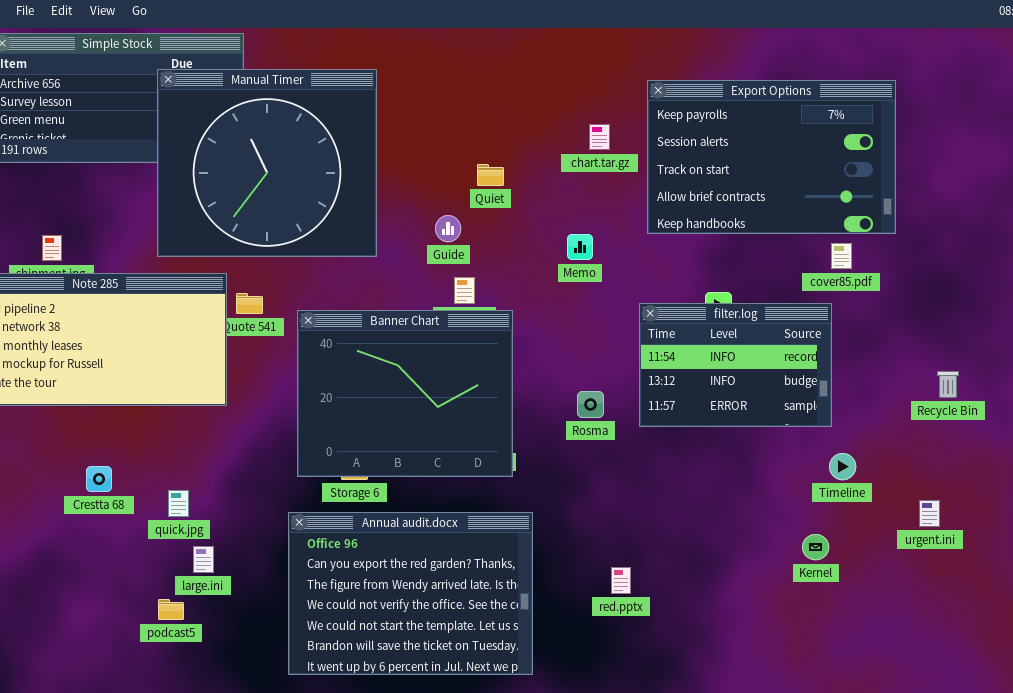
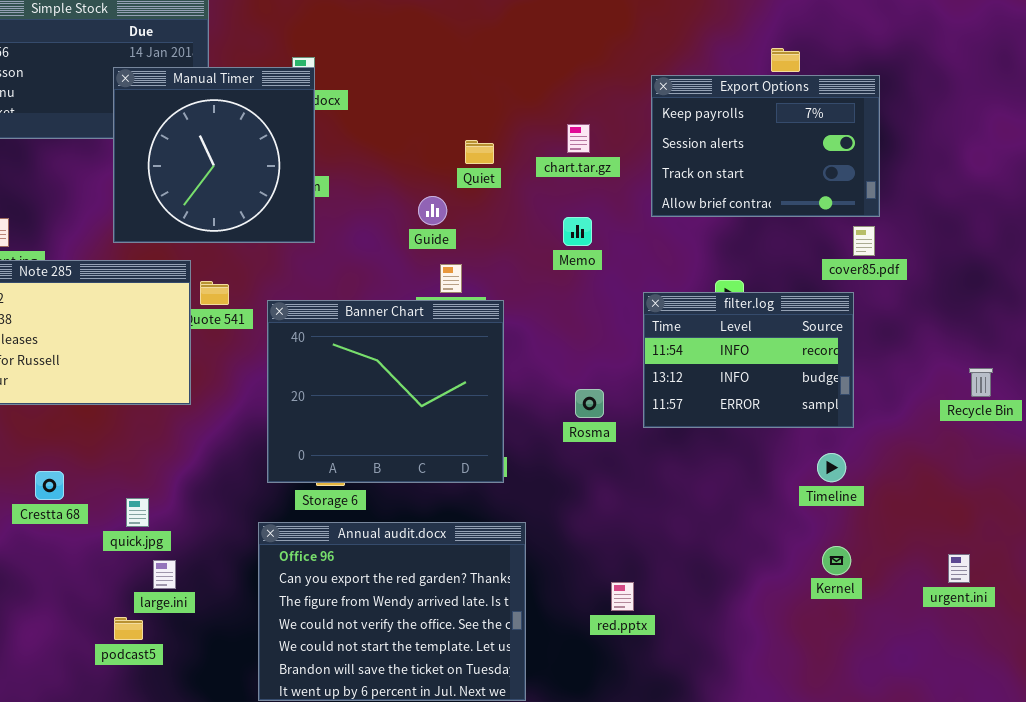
Manual Timer: [157,69,377,257] -> [113,67,315,243], resized
Export Options: [647,80,896,234] -> [651,75,880,217], resized
chart.tar.gz: [589,124,610,150] -> [567,124,590,153], moved
Timeline: [829,453,856,480] -> [817,453,846,482], moved
urgent.ini: [919,500,940,527] -> [948,554,970,583], moved

